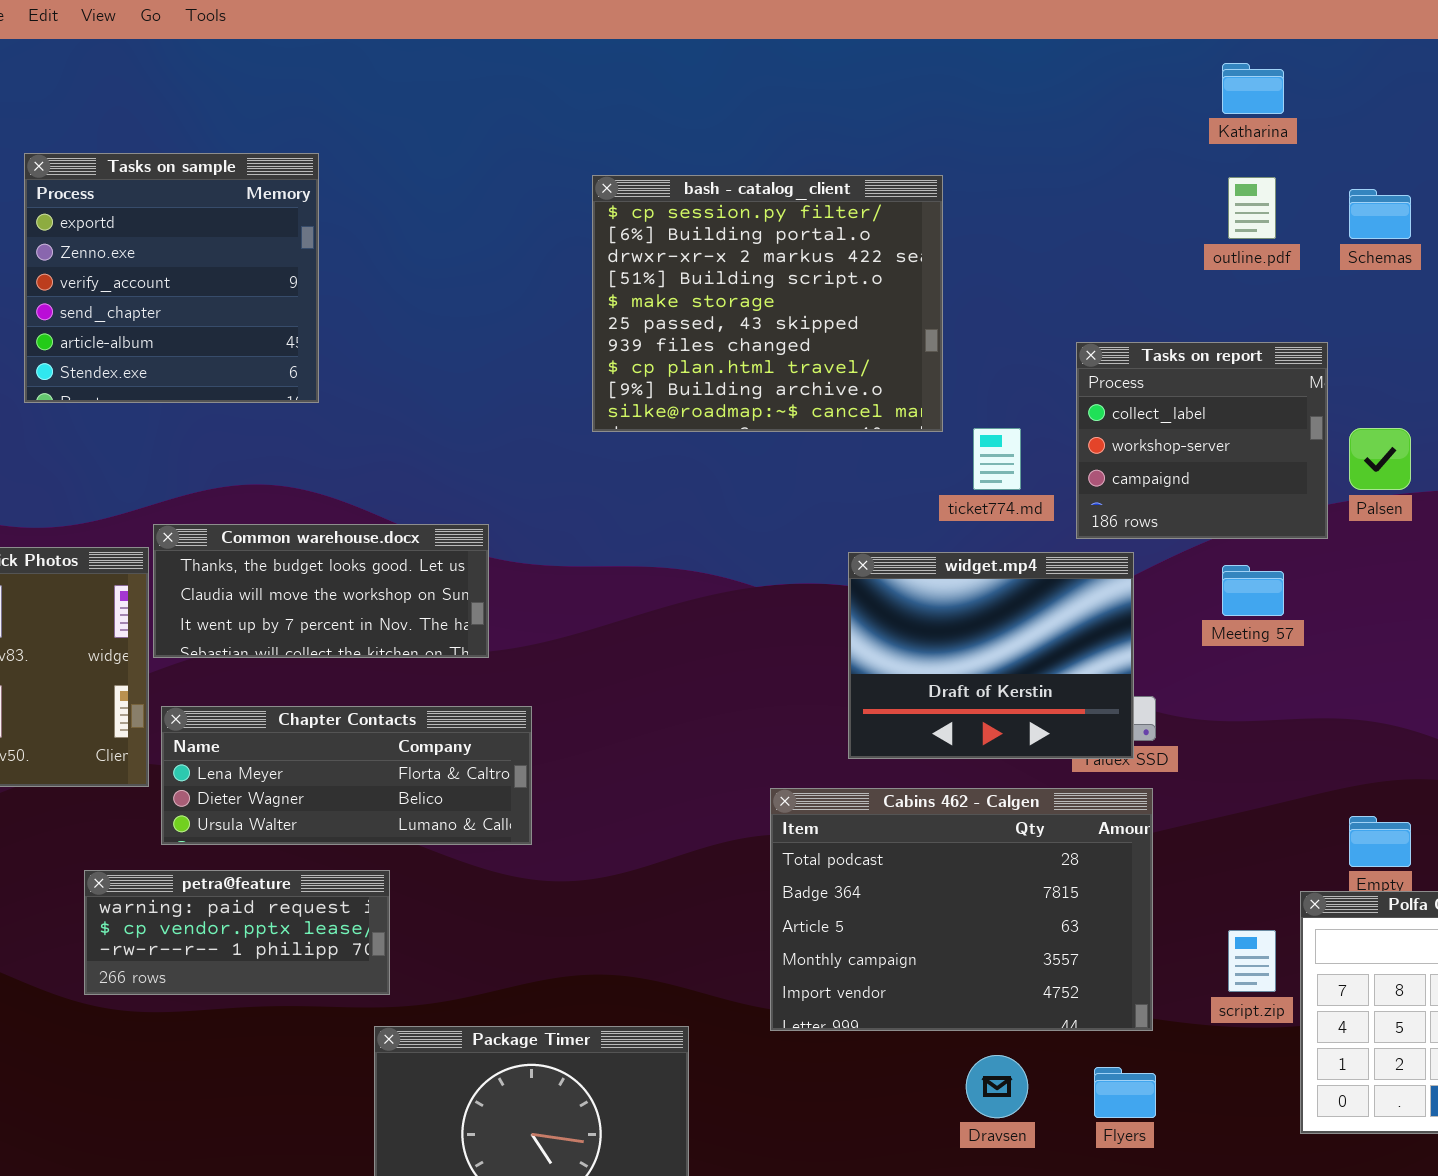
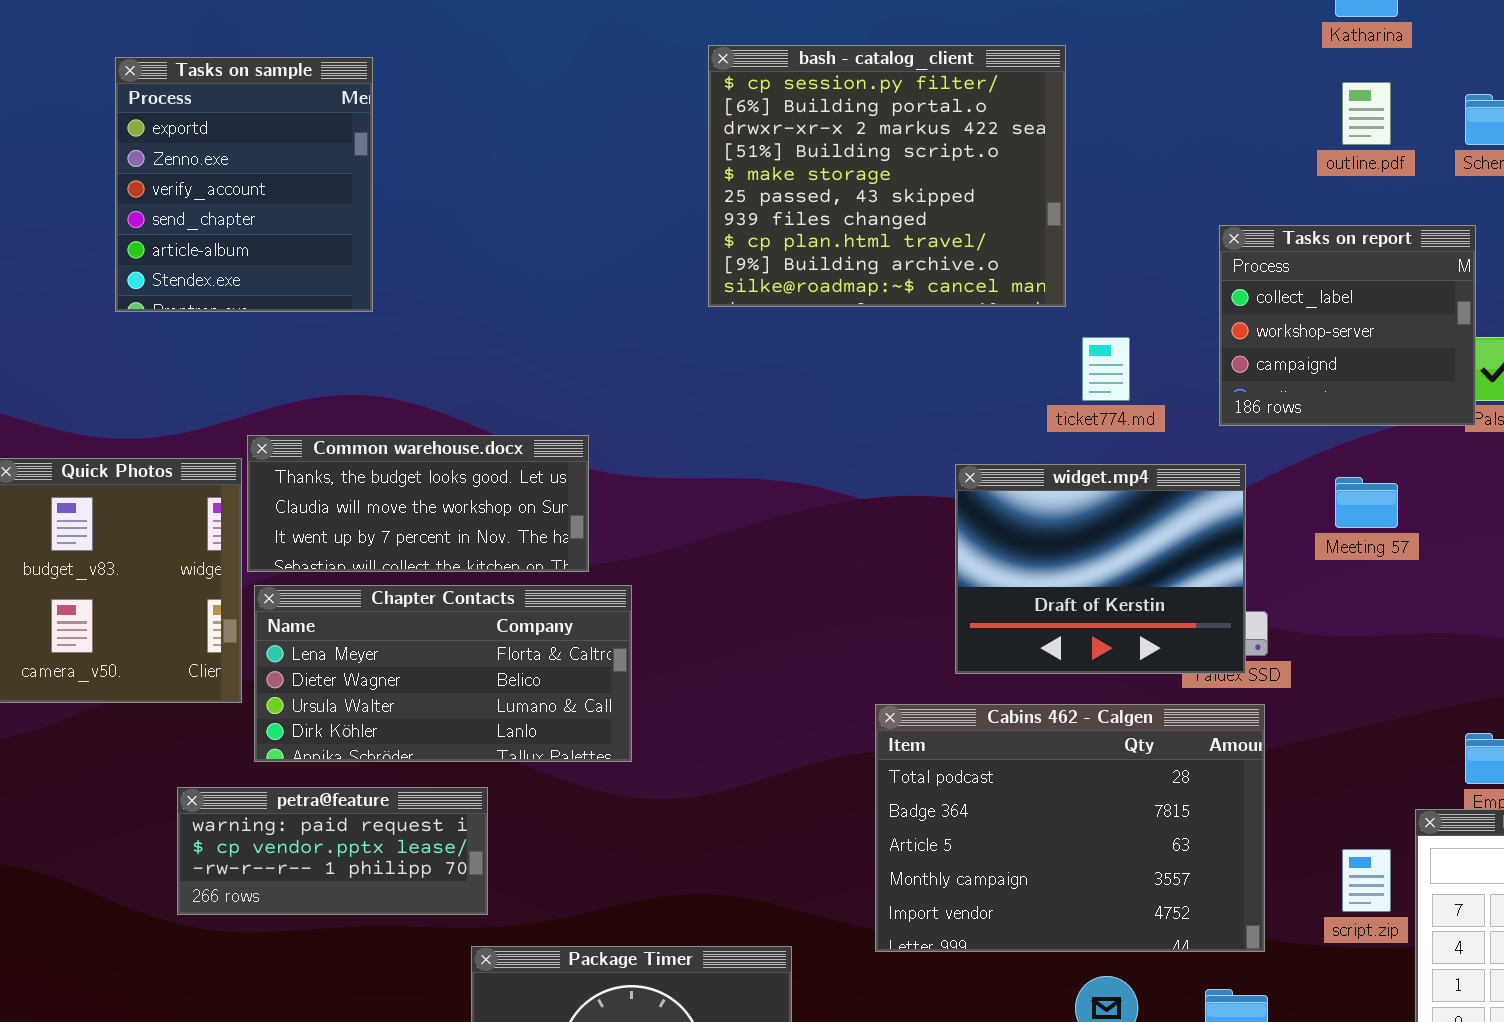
Tasks on sample: [24,153,319,403] -> [115,57,373,312], resized
bash - catalog_client: [592,175,943,432] -> [708,45,1066,307], moved
Tasks on report: [1076,342,1328,539] -> [1219,225,1476,426], moved
Chapter Contacts: [161,706,532,845] -> [254,585,632,762], resized

